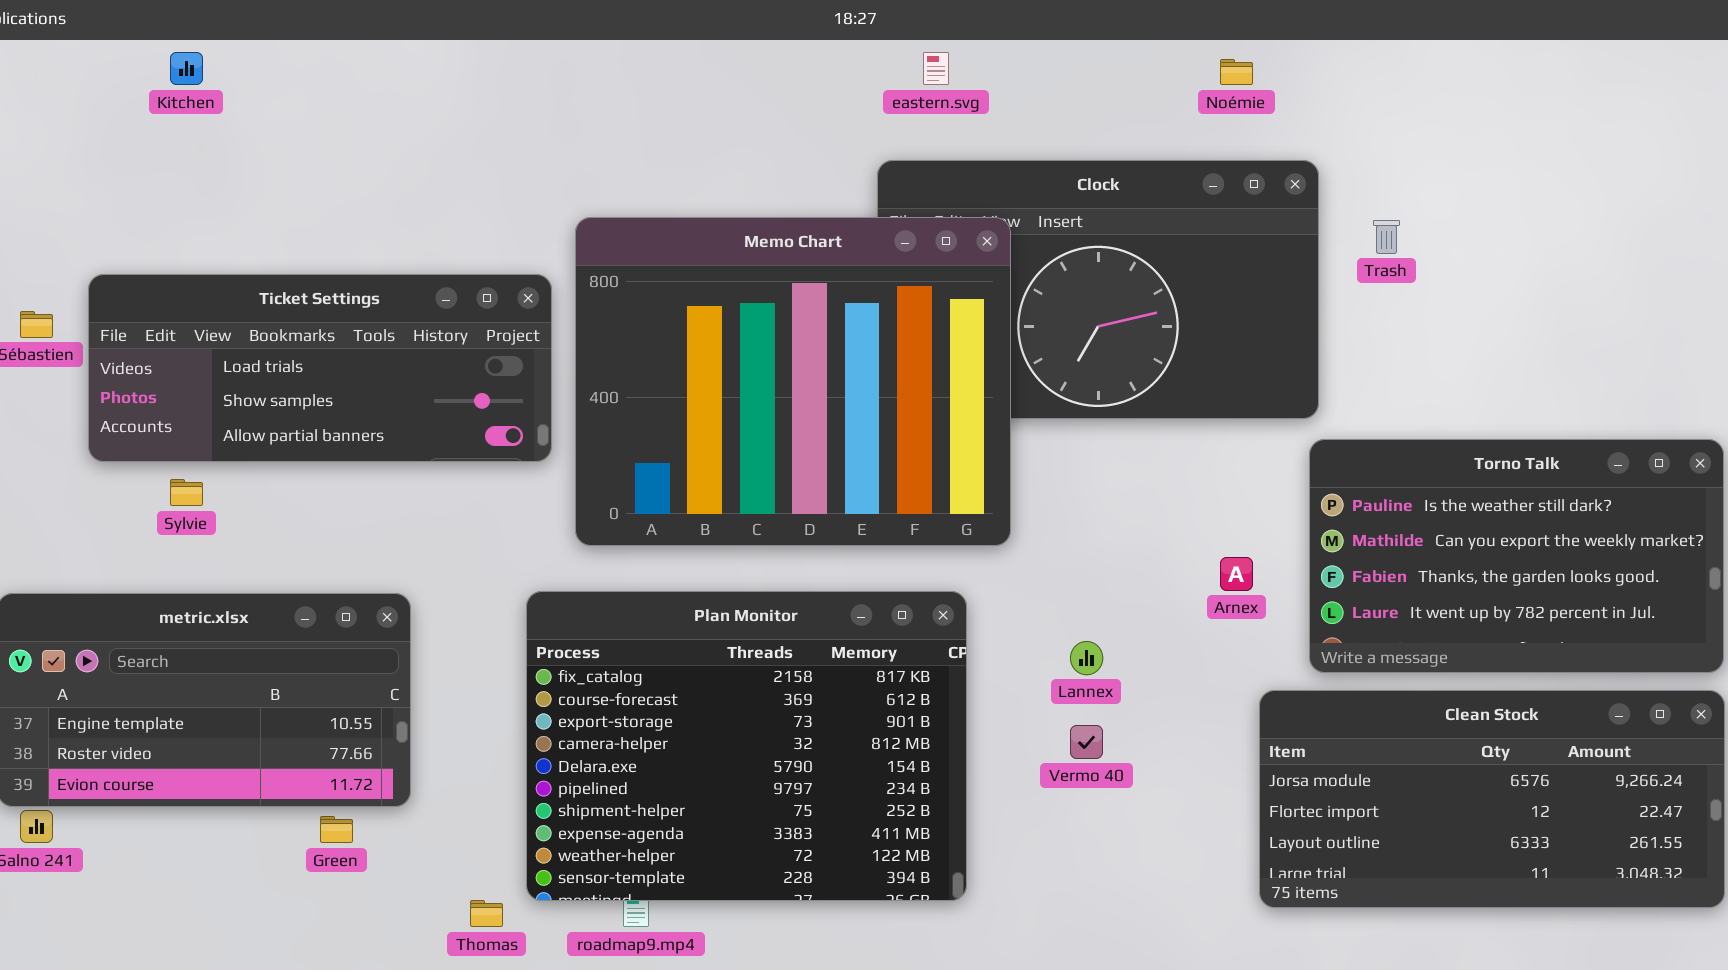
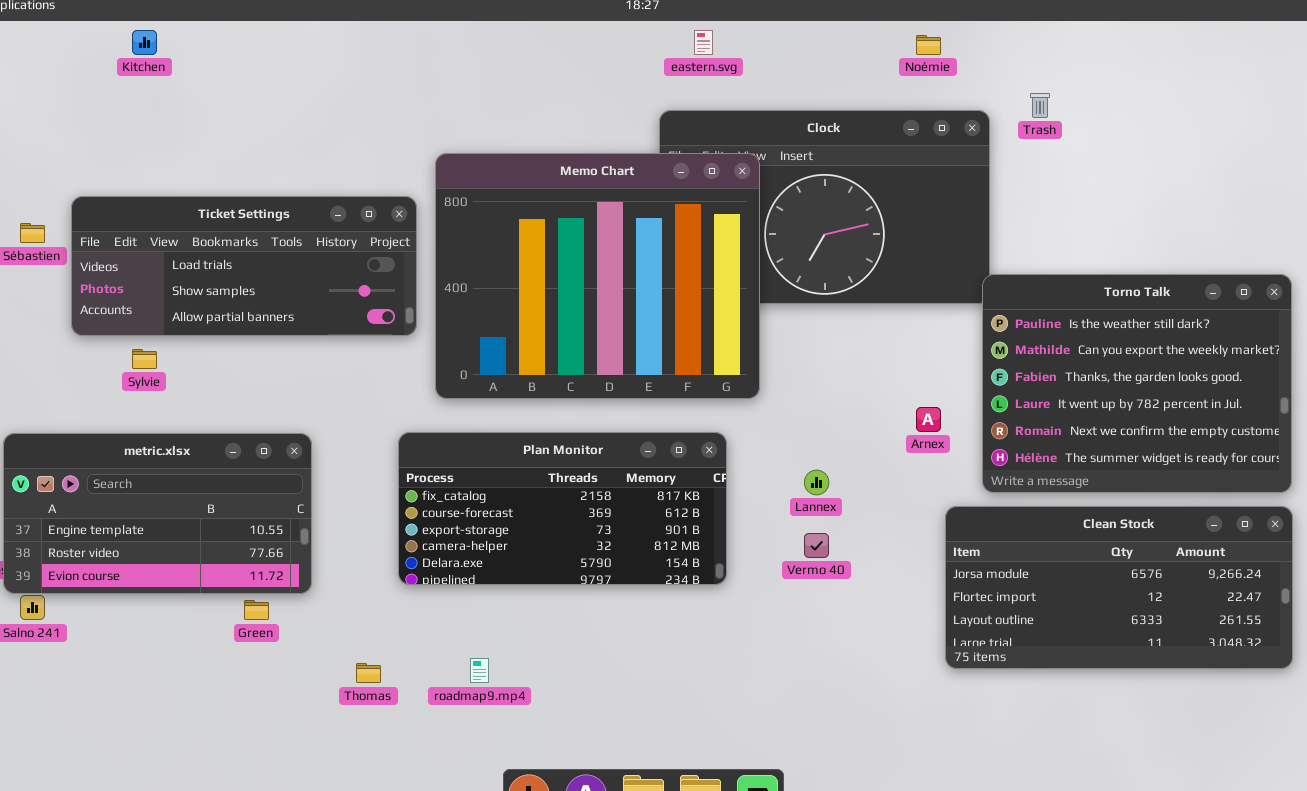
Trash: [1373,220,1400,254] -> [1030,93,1050,118], moved
Torno Talk: [1309,439,1724,673] -> [982,274,1292,493], resized
Plan Monitor: [526,591,967,901] -> [398,432,727,585], resized

